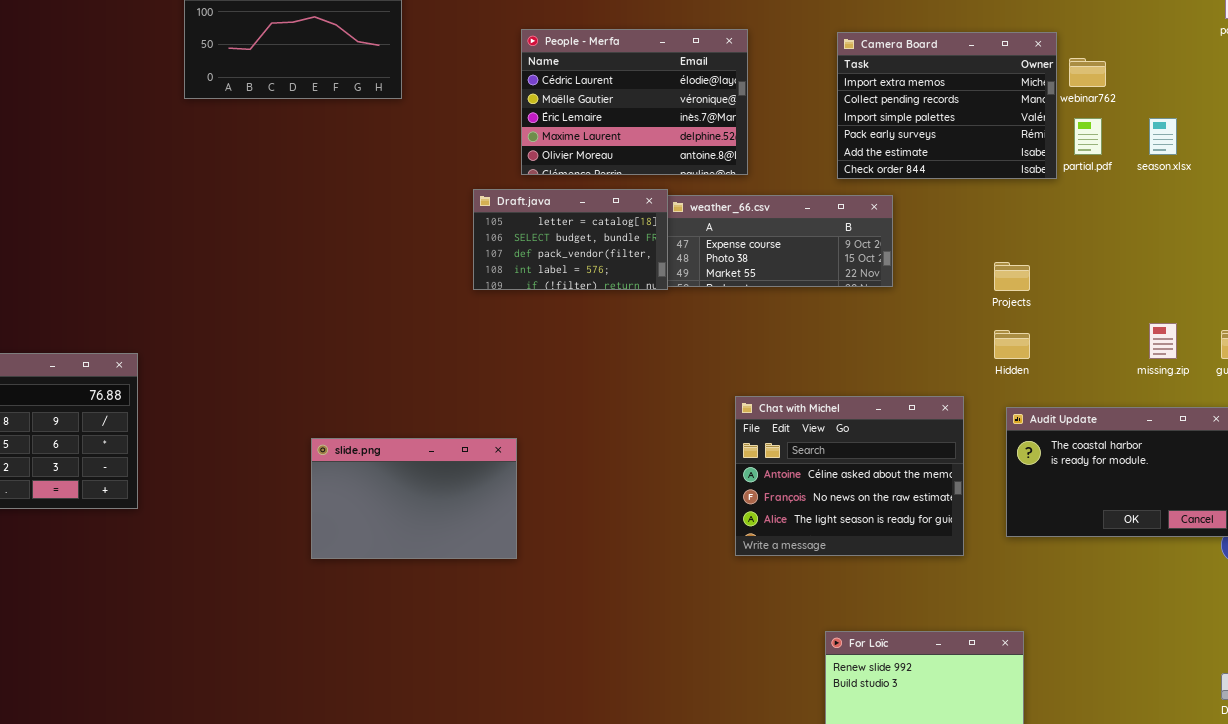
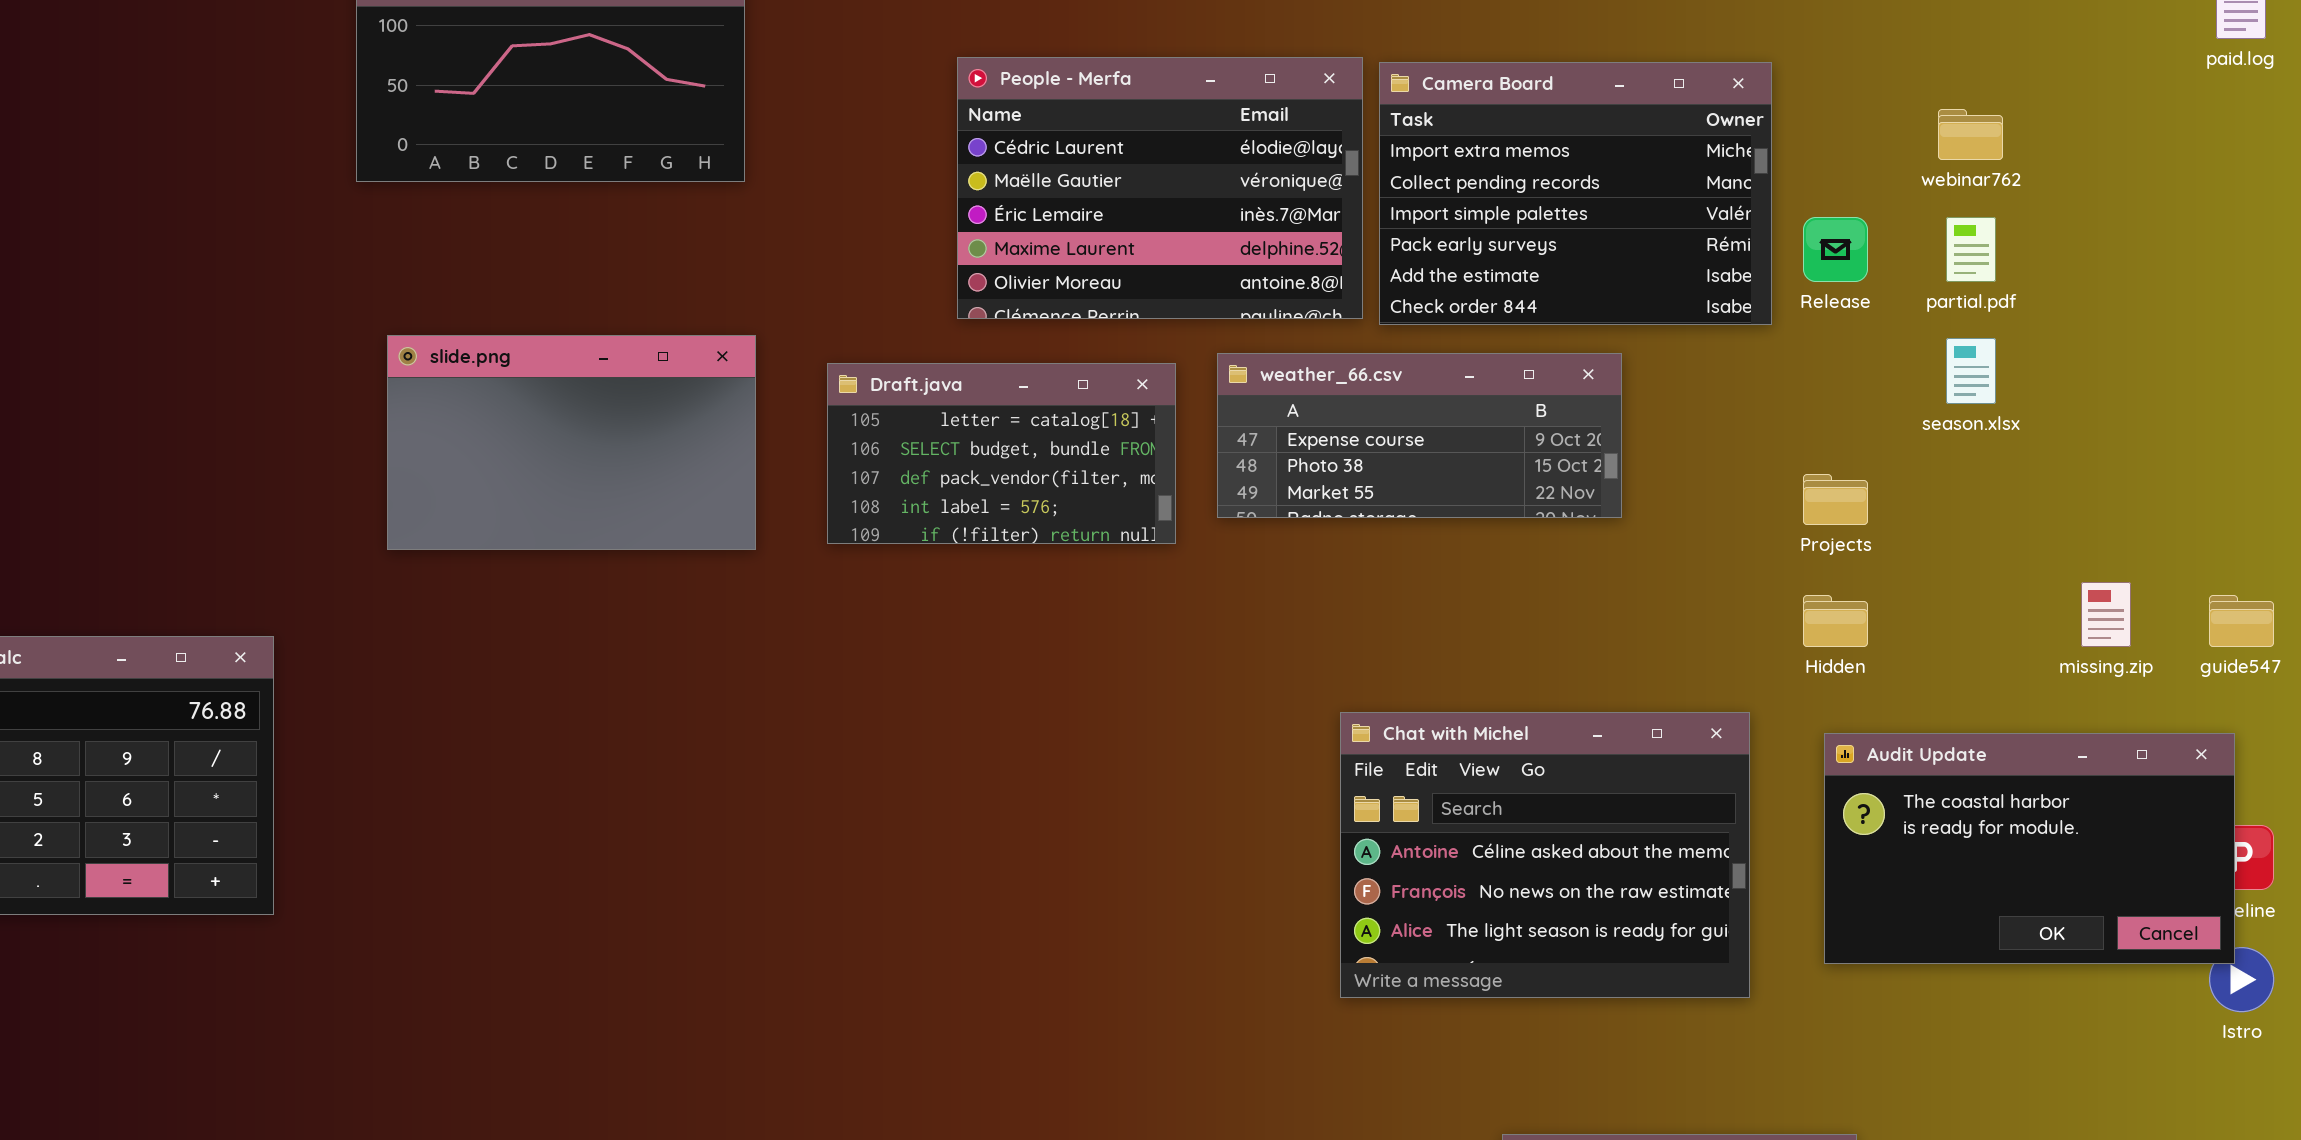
Camera Board: [837,32,1057,179] -> [1379,62,1772,325], moved
season.xlsx: [1149,118,1177,155] -> [1946,338,1996,404], moved
Draft.java: [473,189,668,290] -> [827,363,1176,544], moved
slide.png: [311,438,517,559] -> [387,335,756,550], moved

